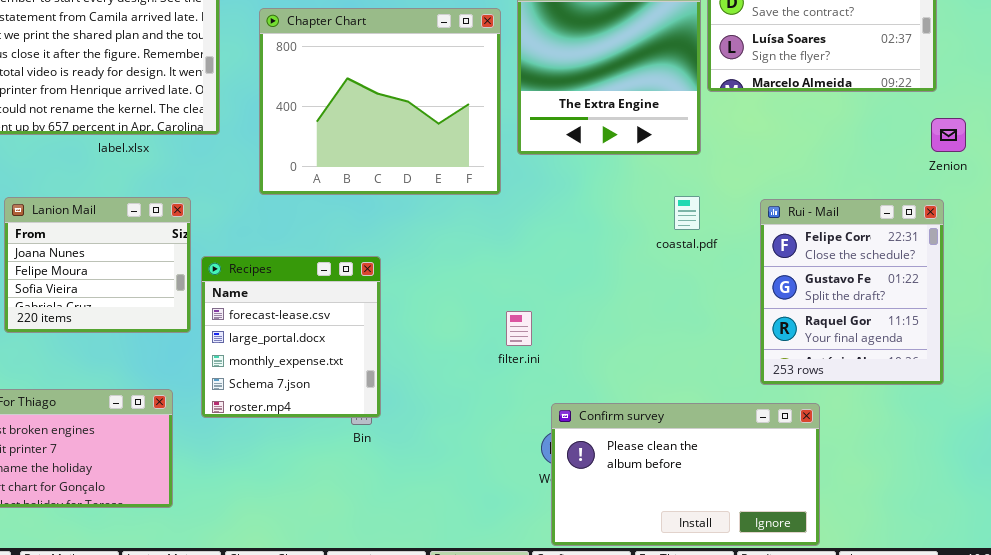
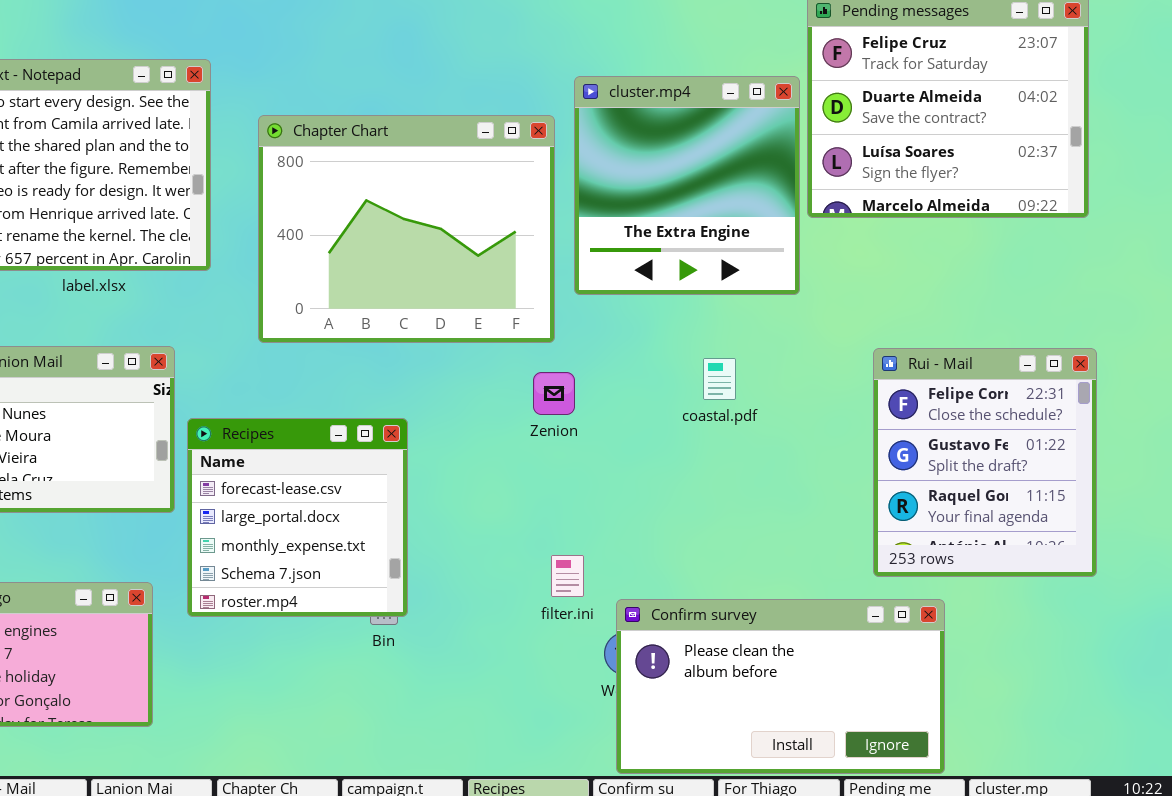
Zenion: [931,118,966,152] -> [533,372,575,415], moved
coastal.pdf: [674,196,700,230] -> [703,358,736,400], moved
filter.ini: [506,311,532,346] -> [551,555,584,597], moved

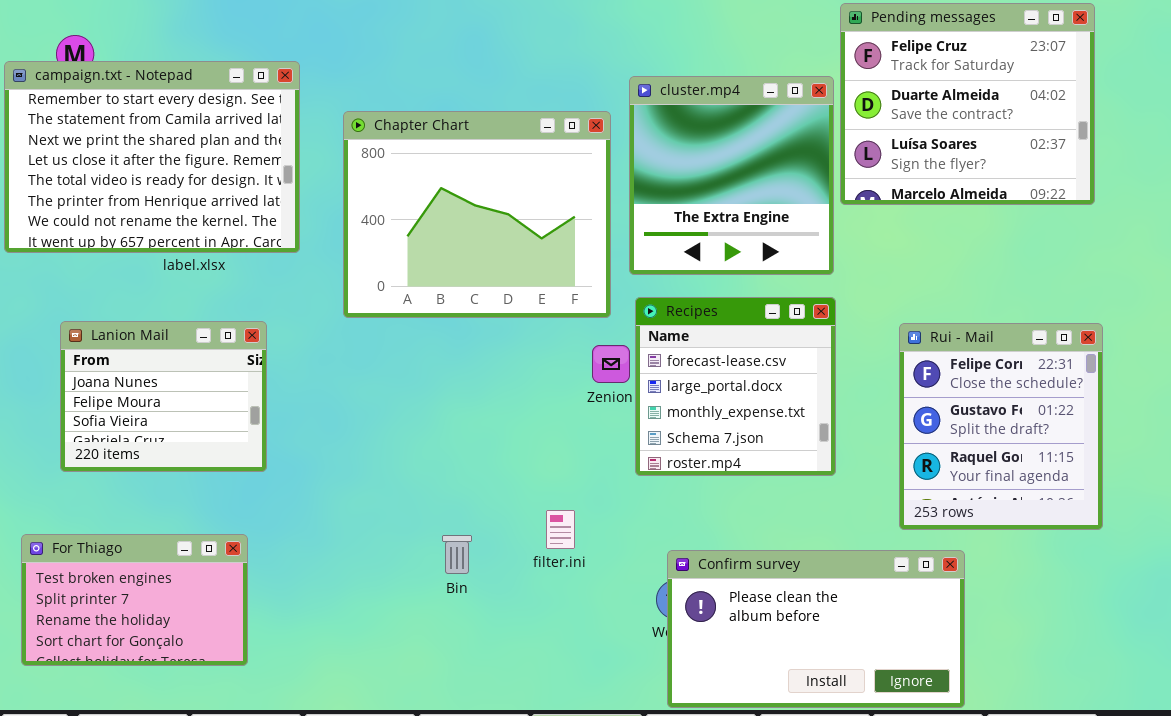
Recipes: [187,418,408,617] -> [635,297,836,476], moved
filter.ini: [551,555,584,597] -> [546,510,575,549], moved

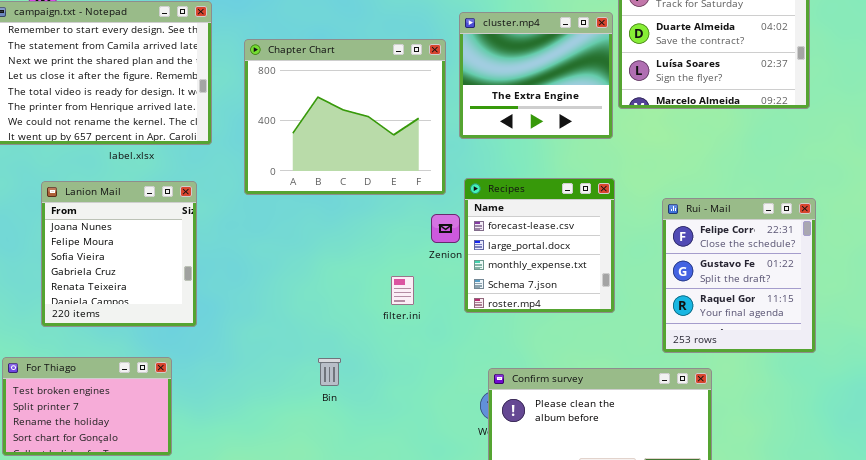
cluster.mp4: [629,76,834,275] -> [459,12,613,139], resized
Lanion Mail: [60,321,267,472] -> [41,181,197,327], moved, resized
filter.ini: [546,510,575,549] -> [391,276,414,305], moved

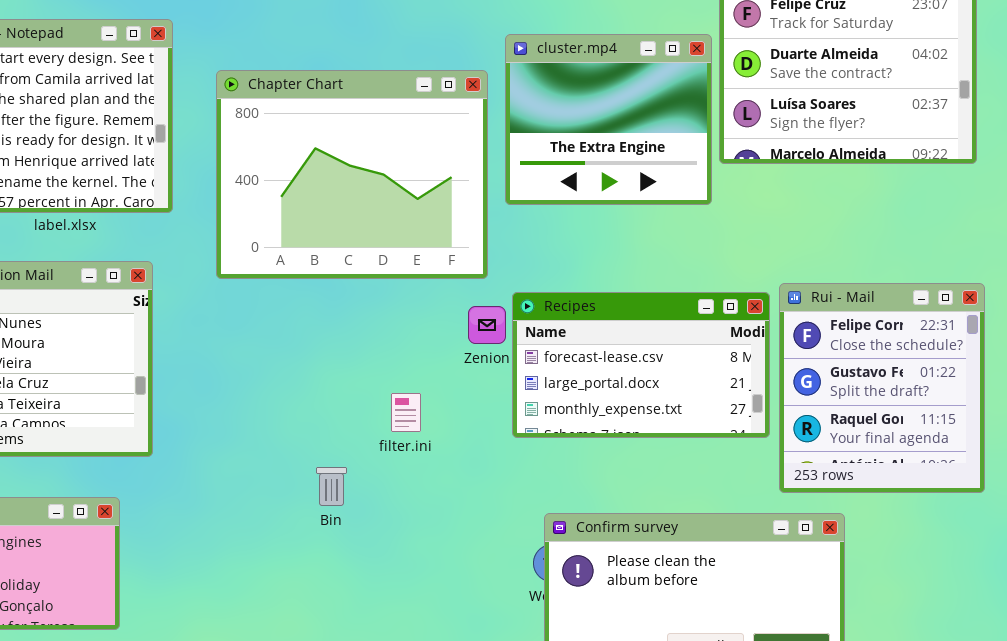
Recipes: [464,178,615,313] -> [512,292,770,438], resized
filter.ini: [391,276,414,305] -> [391,393,421,432], moved
Bin: [318,358,341,386] -> [316,467,347,506], moved

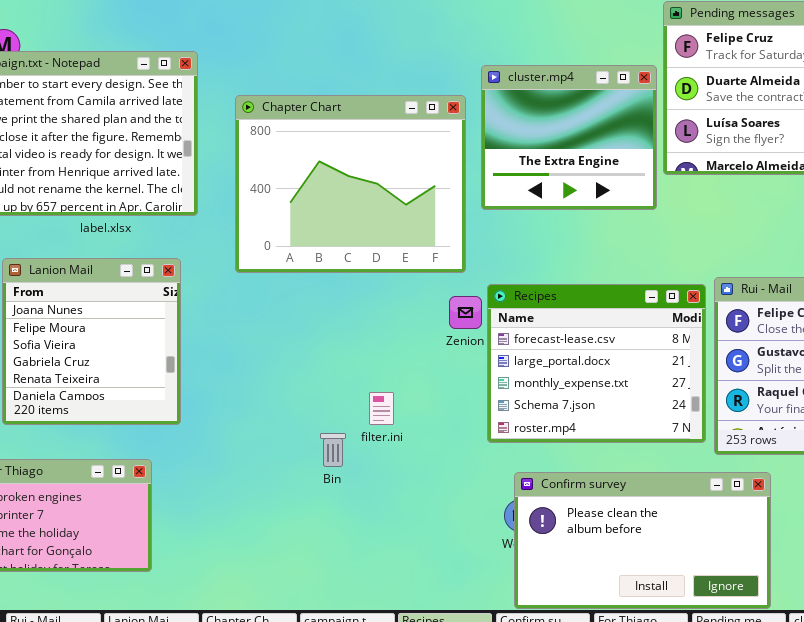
Recipes: [512,292,770,438] -> [487,284,706,443], resized
filter.ini: [391,393,421,432] -> [369,392,394,425], moved

